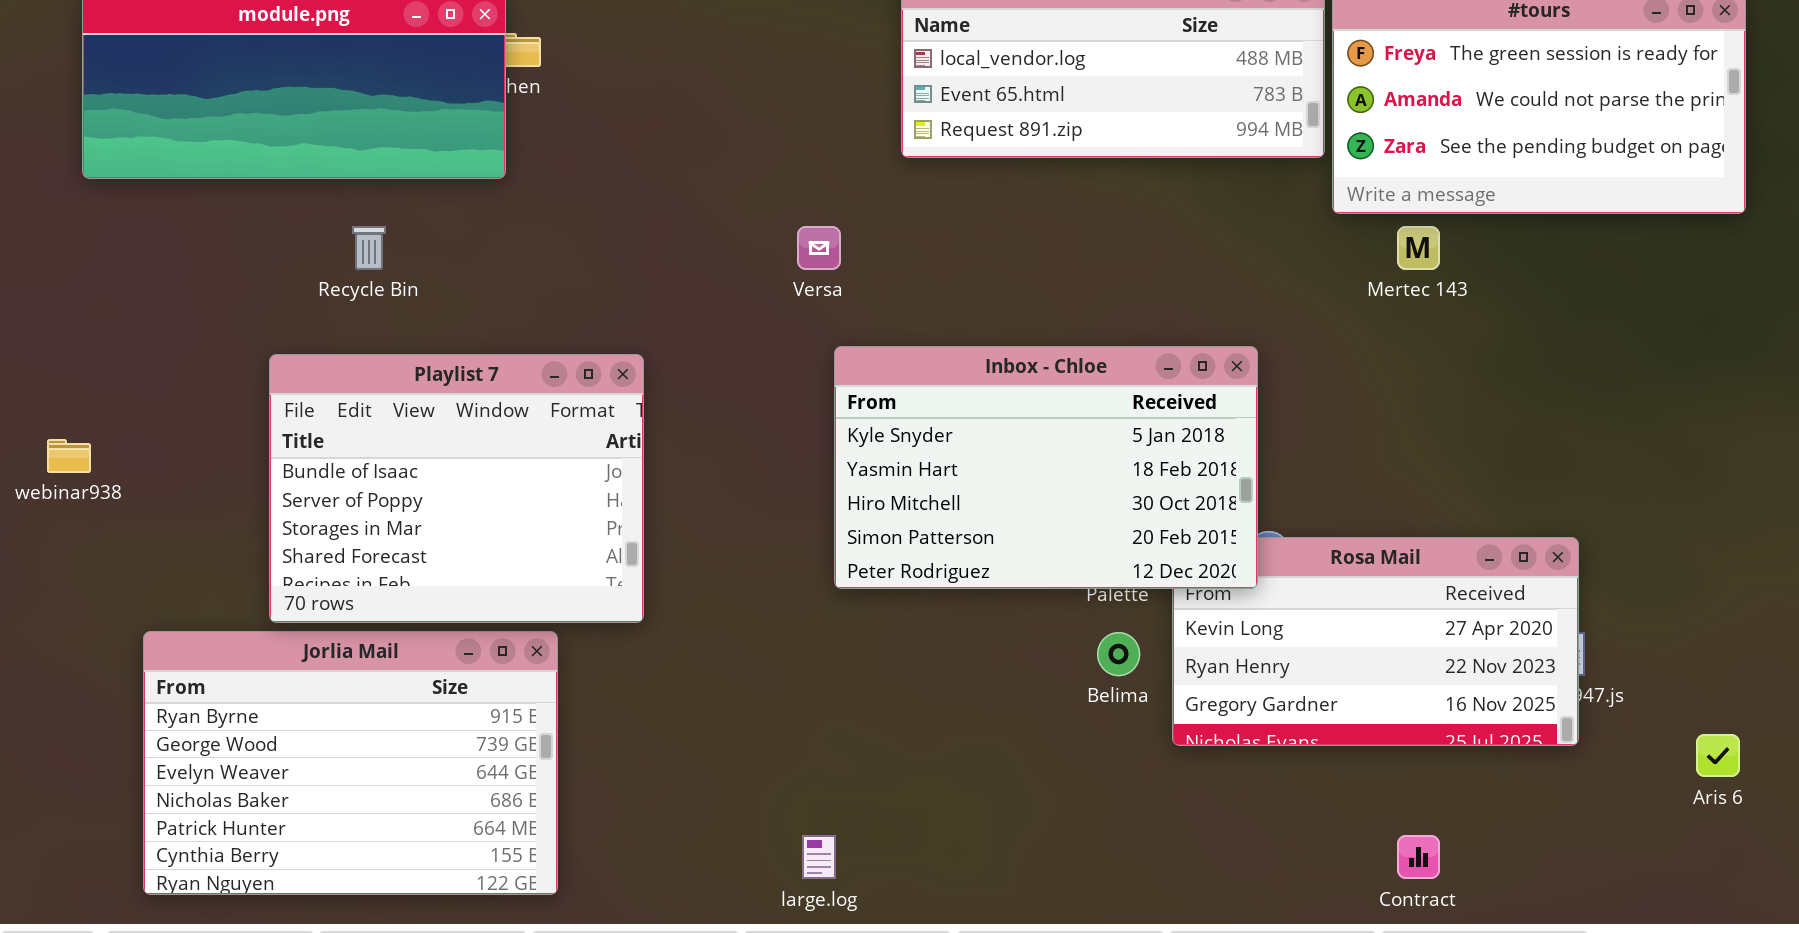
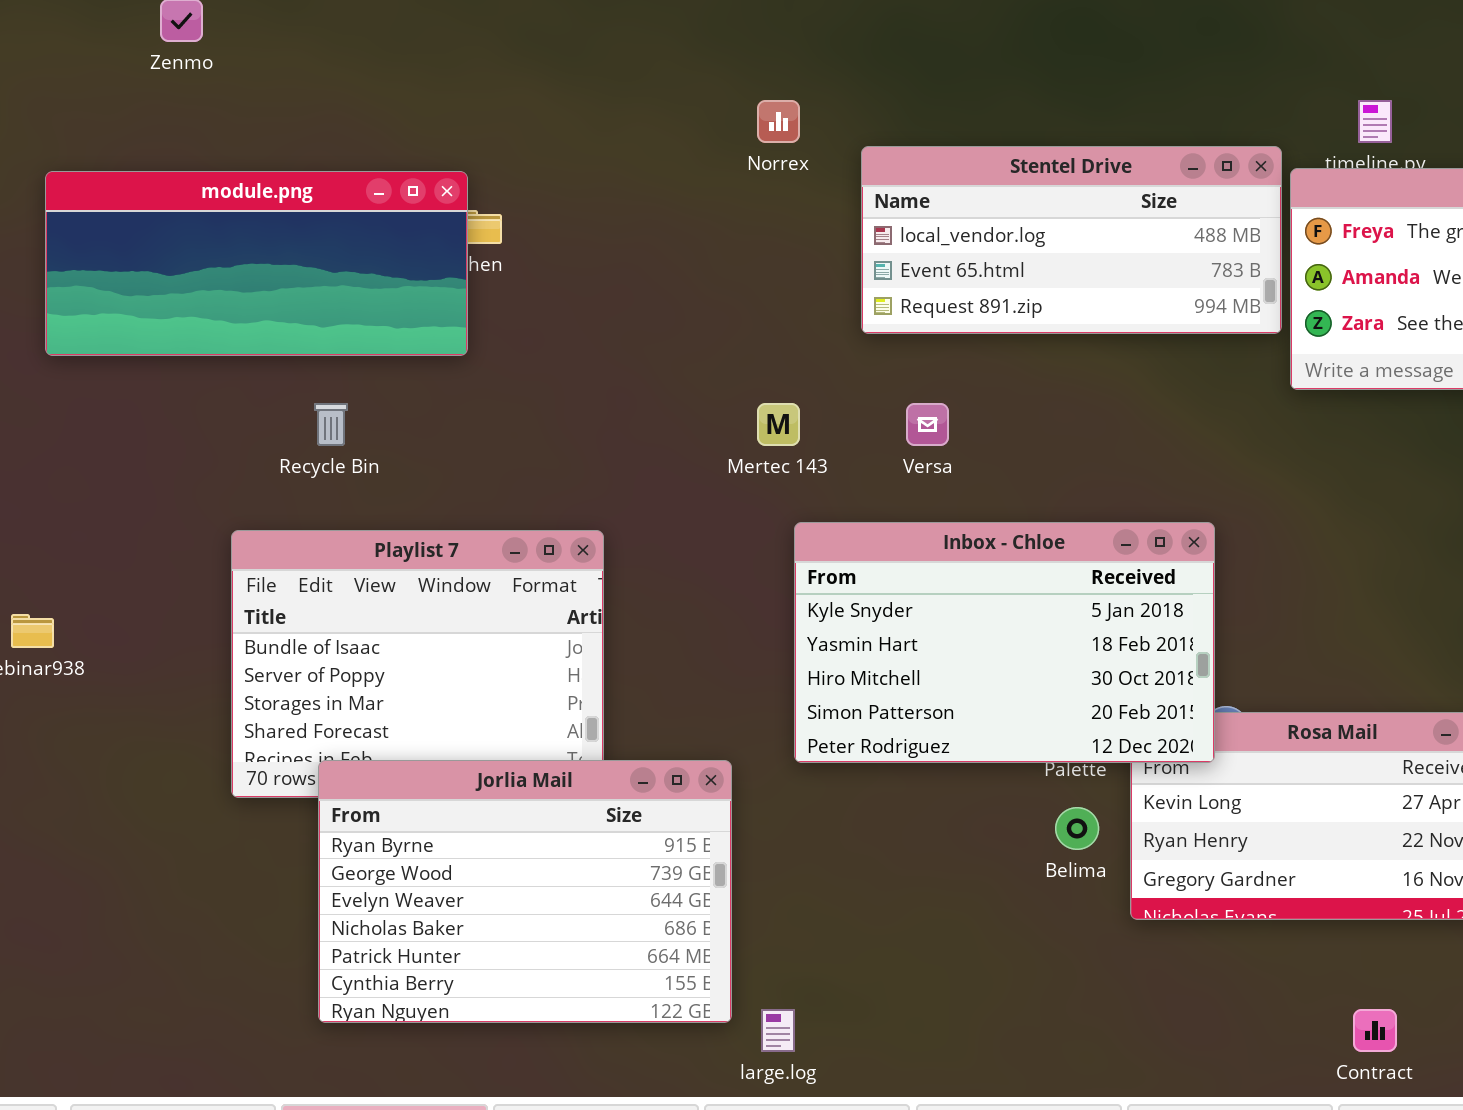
Versa: [797,226,841,270] -> [906,403,949,446], moved
Mertec 143: [1397,226,1440,270] -> [757,403,800,446], moved
Jorlia Mail: [143,631,558,895] -> [318,760,732,1023], moved

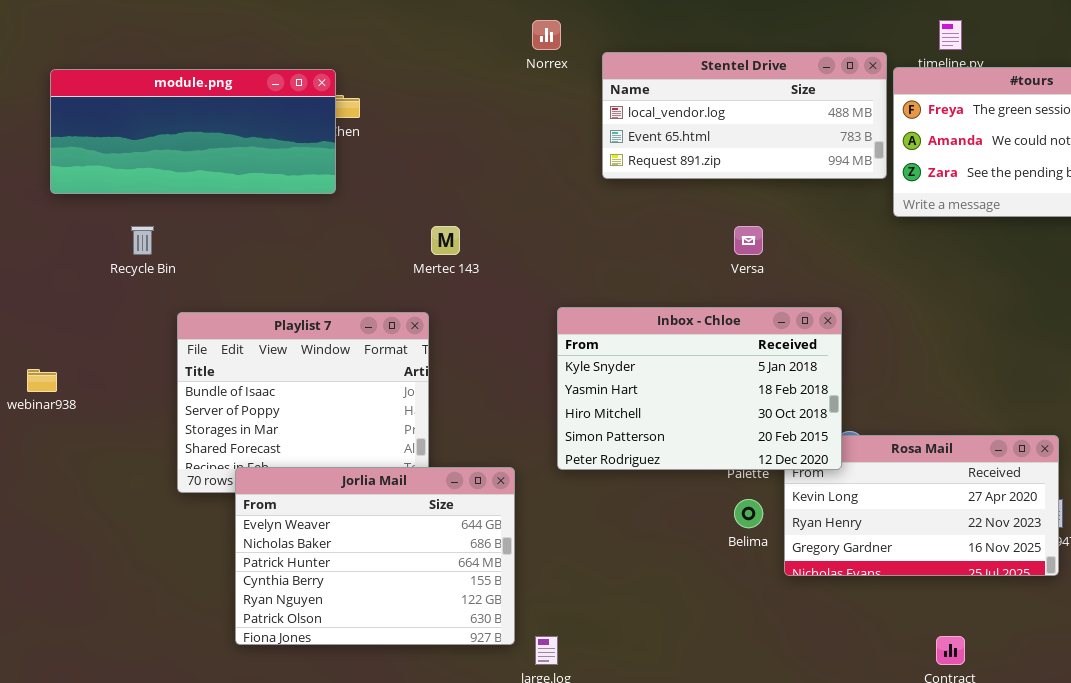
Recycle Bin: [314,403,348,446] -> [131,226,154,255], moved
Mertec 143: [757,403,800,446] -> [431,226,460,255], moved
Versa: [906,403,949,446] -> [734,226,763,255], moved
Jorlia Mail: [318,760,732,1023] -> [235,467,515,645], scrolled down 2 rows

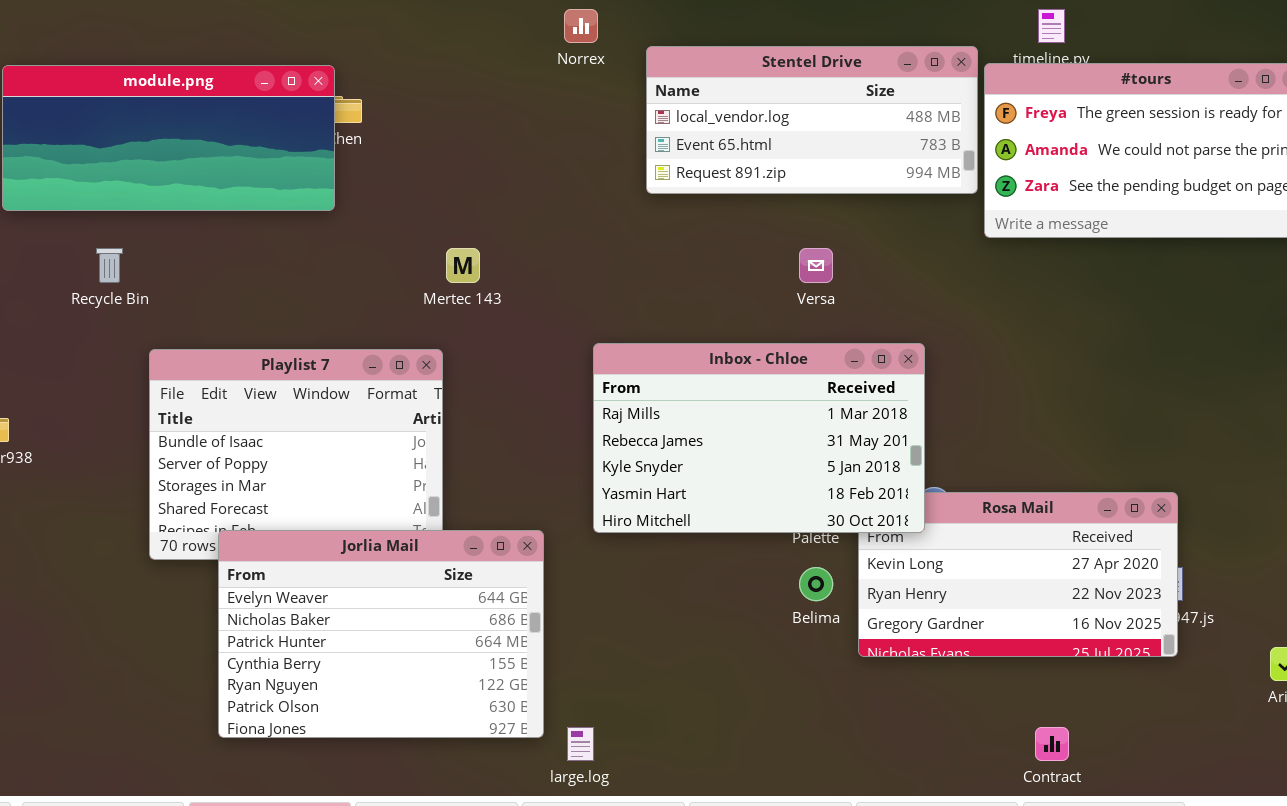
Inbox - Chloe: [557,307,842,470] -> [593,343,925,533], scrolled up 2 rows

